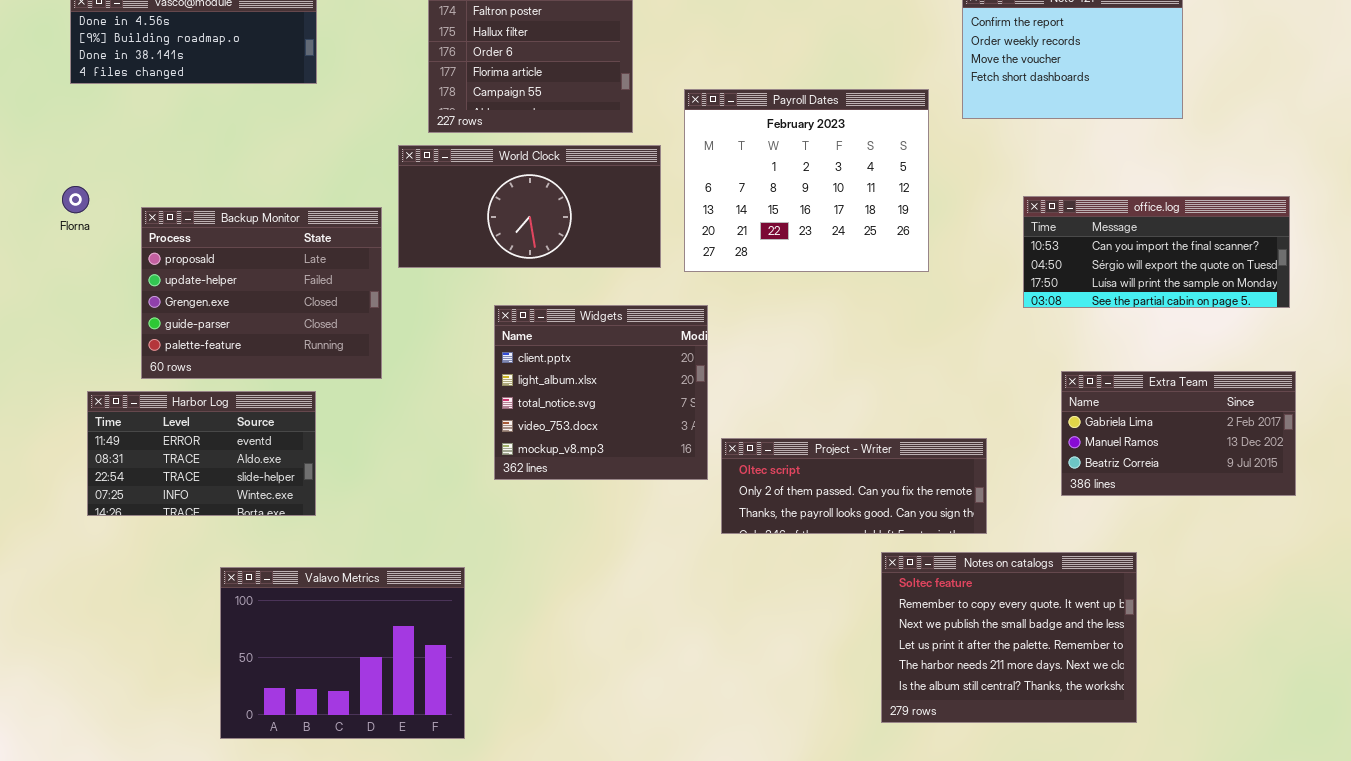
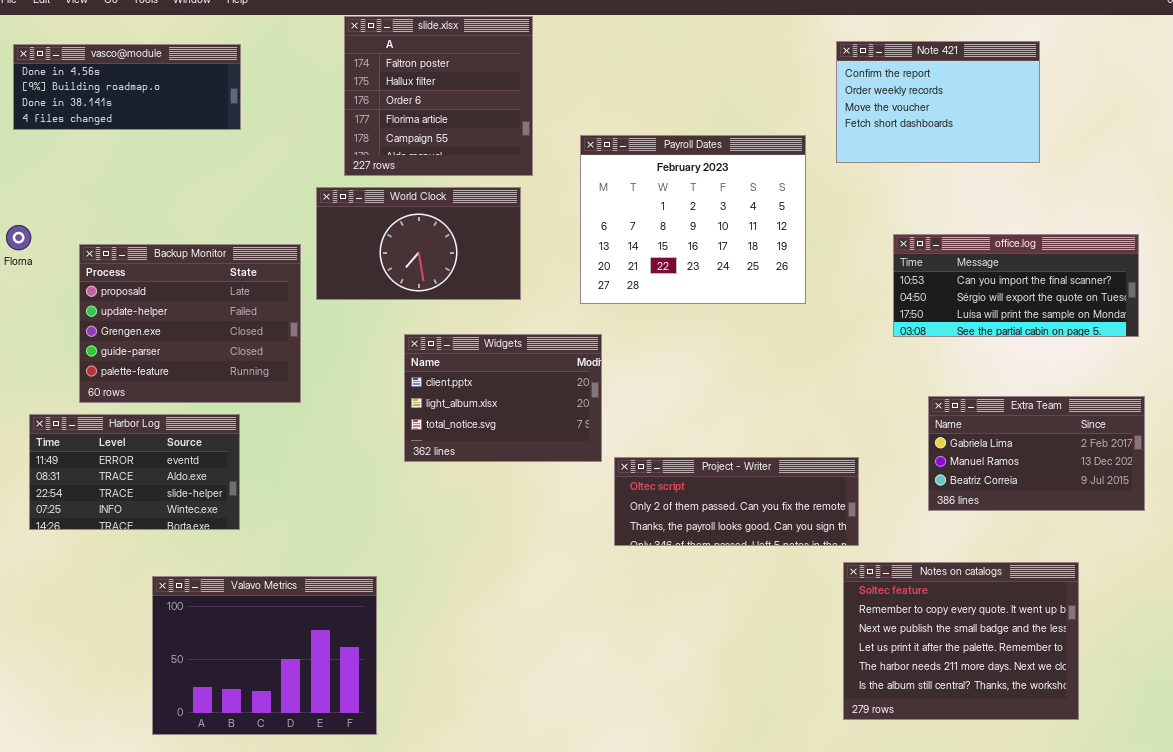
World Clock: [398,145,661,268] -> [316,187,521,300], resized
Widgets: [494,305,708,480] -> [404,334,602,462], resized
Notes on catalogs: [881,552,1137,723] -> [843,562,1079,720], moved

